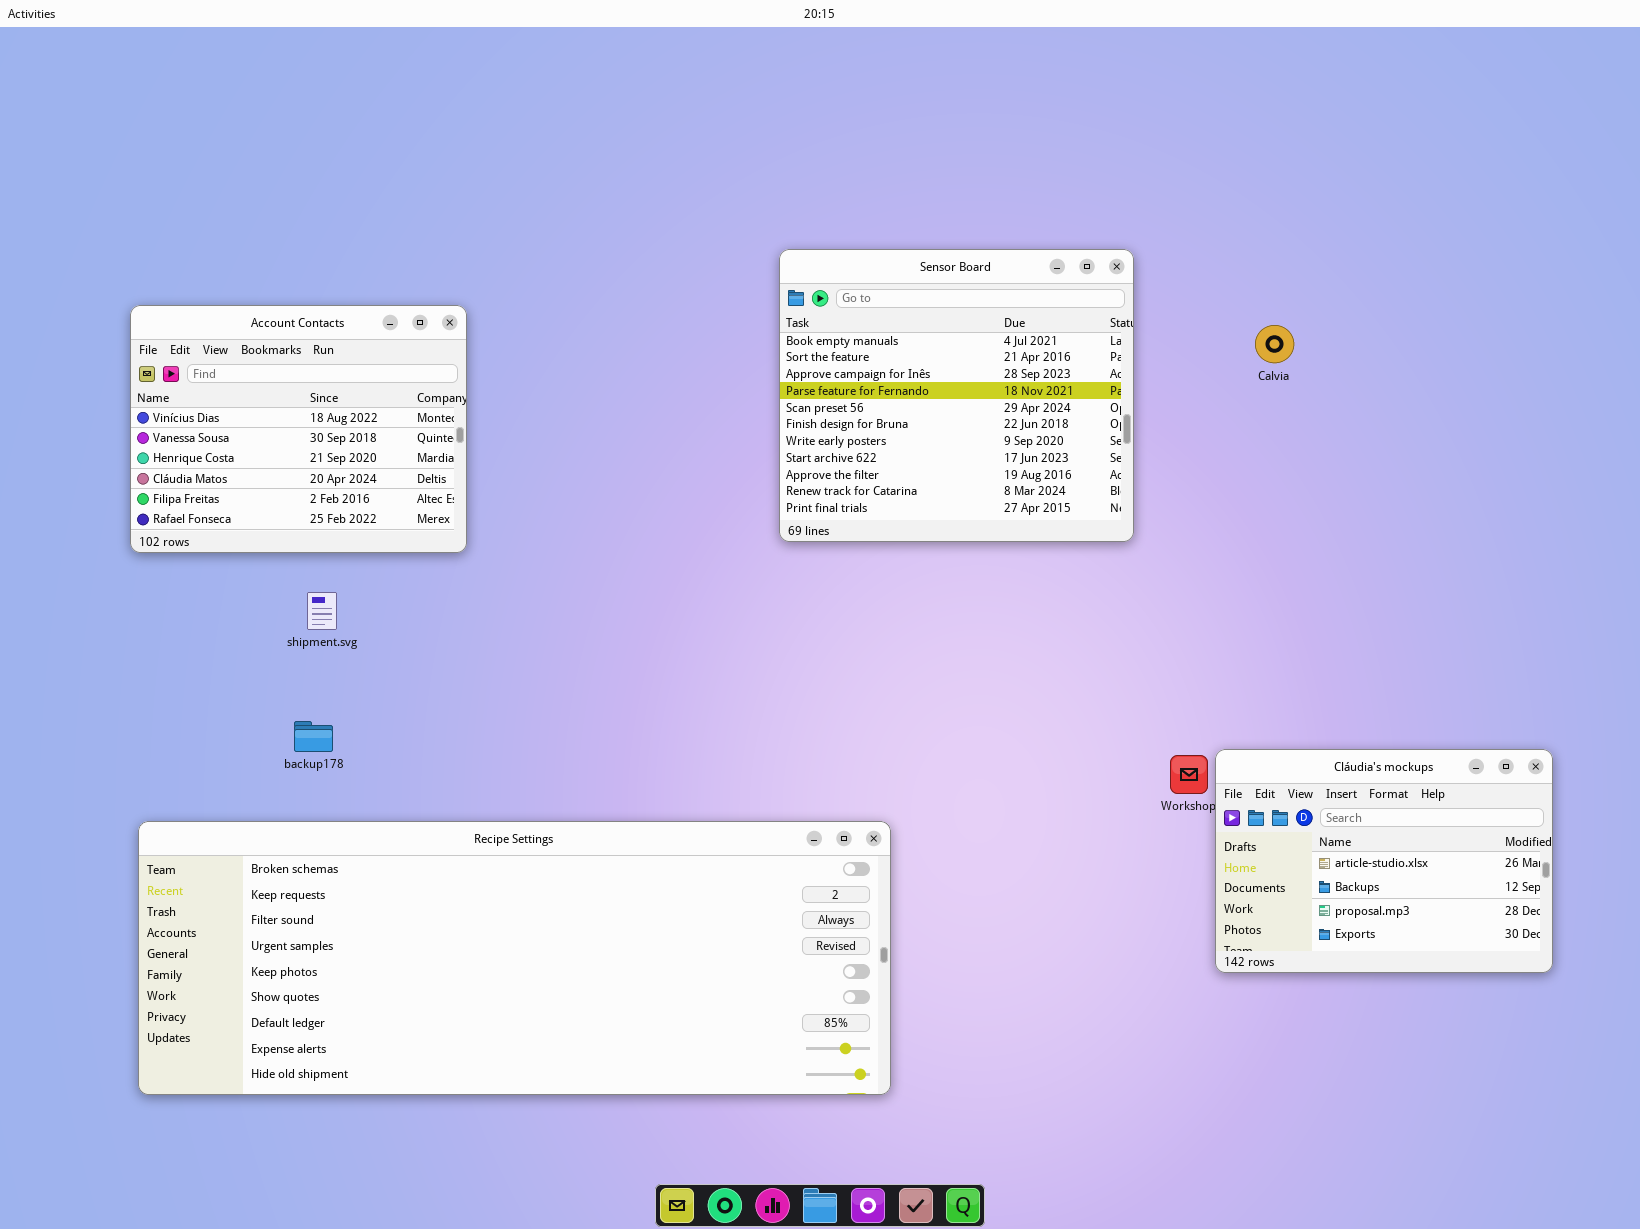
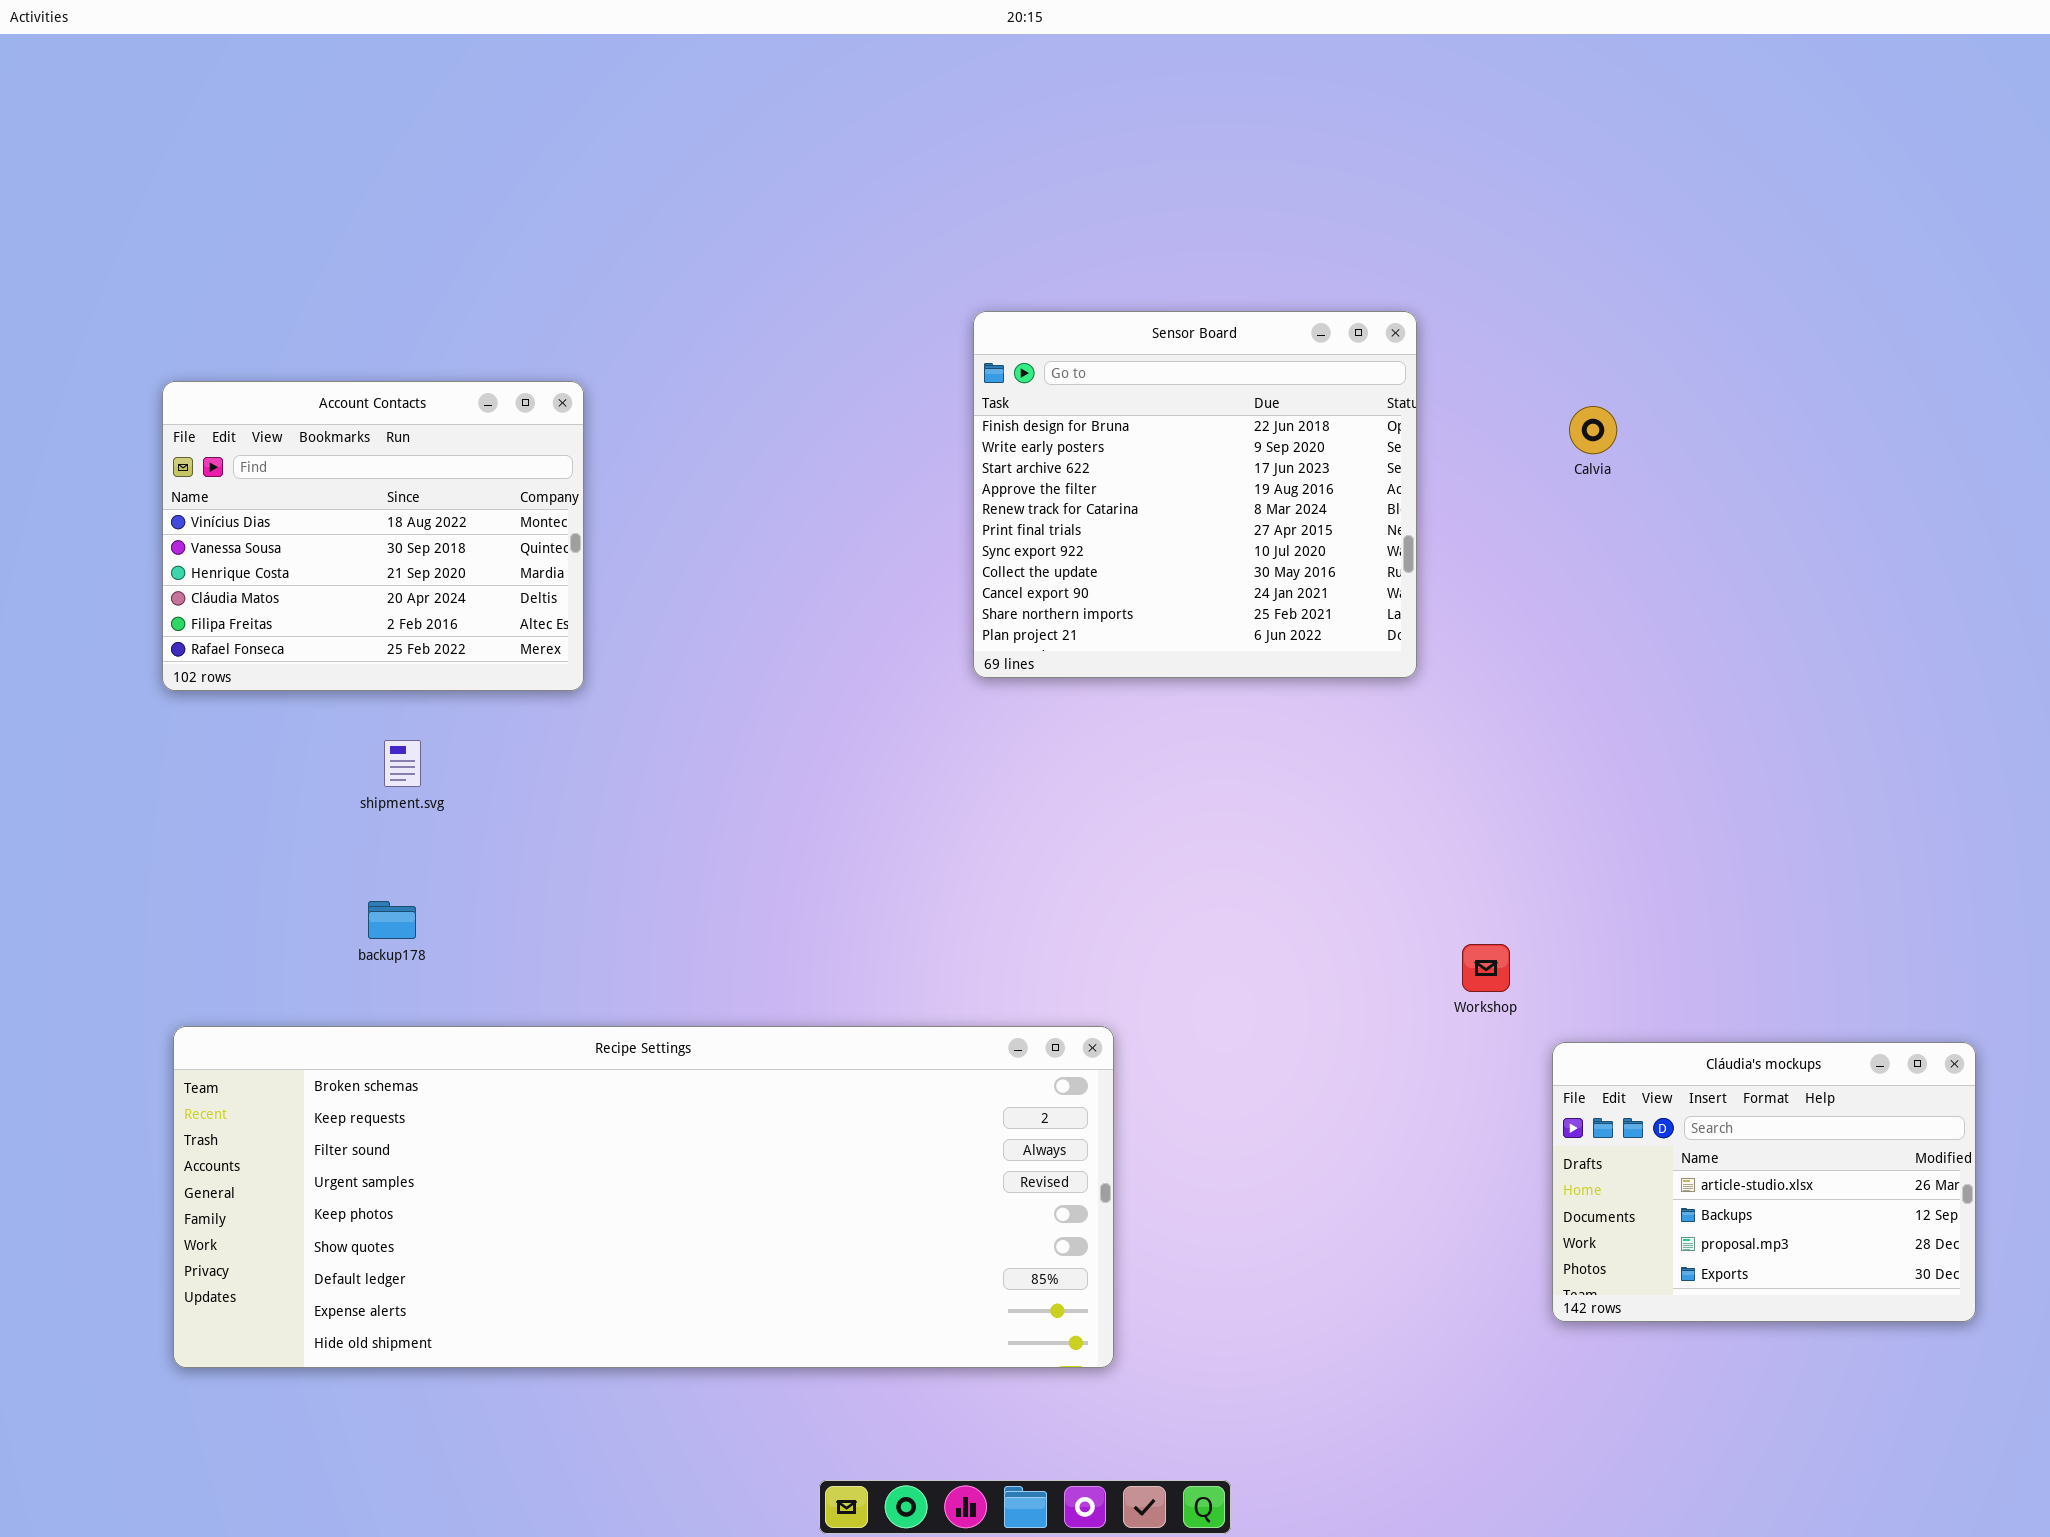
Sensor Board: [779,249,1134,542] -> [973,311,1417,678], scrolled down 5 rows
Cláudia's mockups: [1215,749,1553,973] -> [1552,1042,1976,1322], moved

